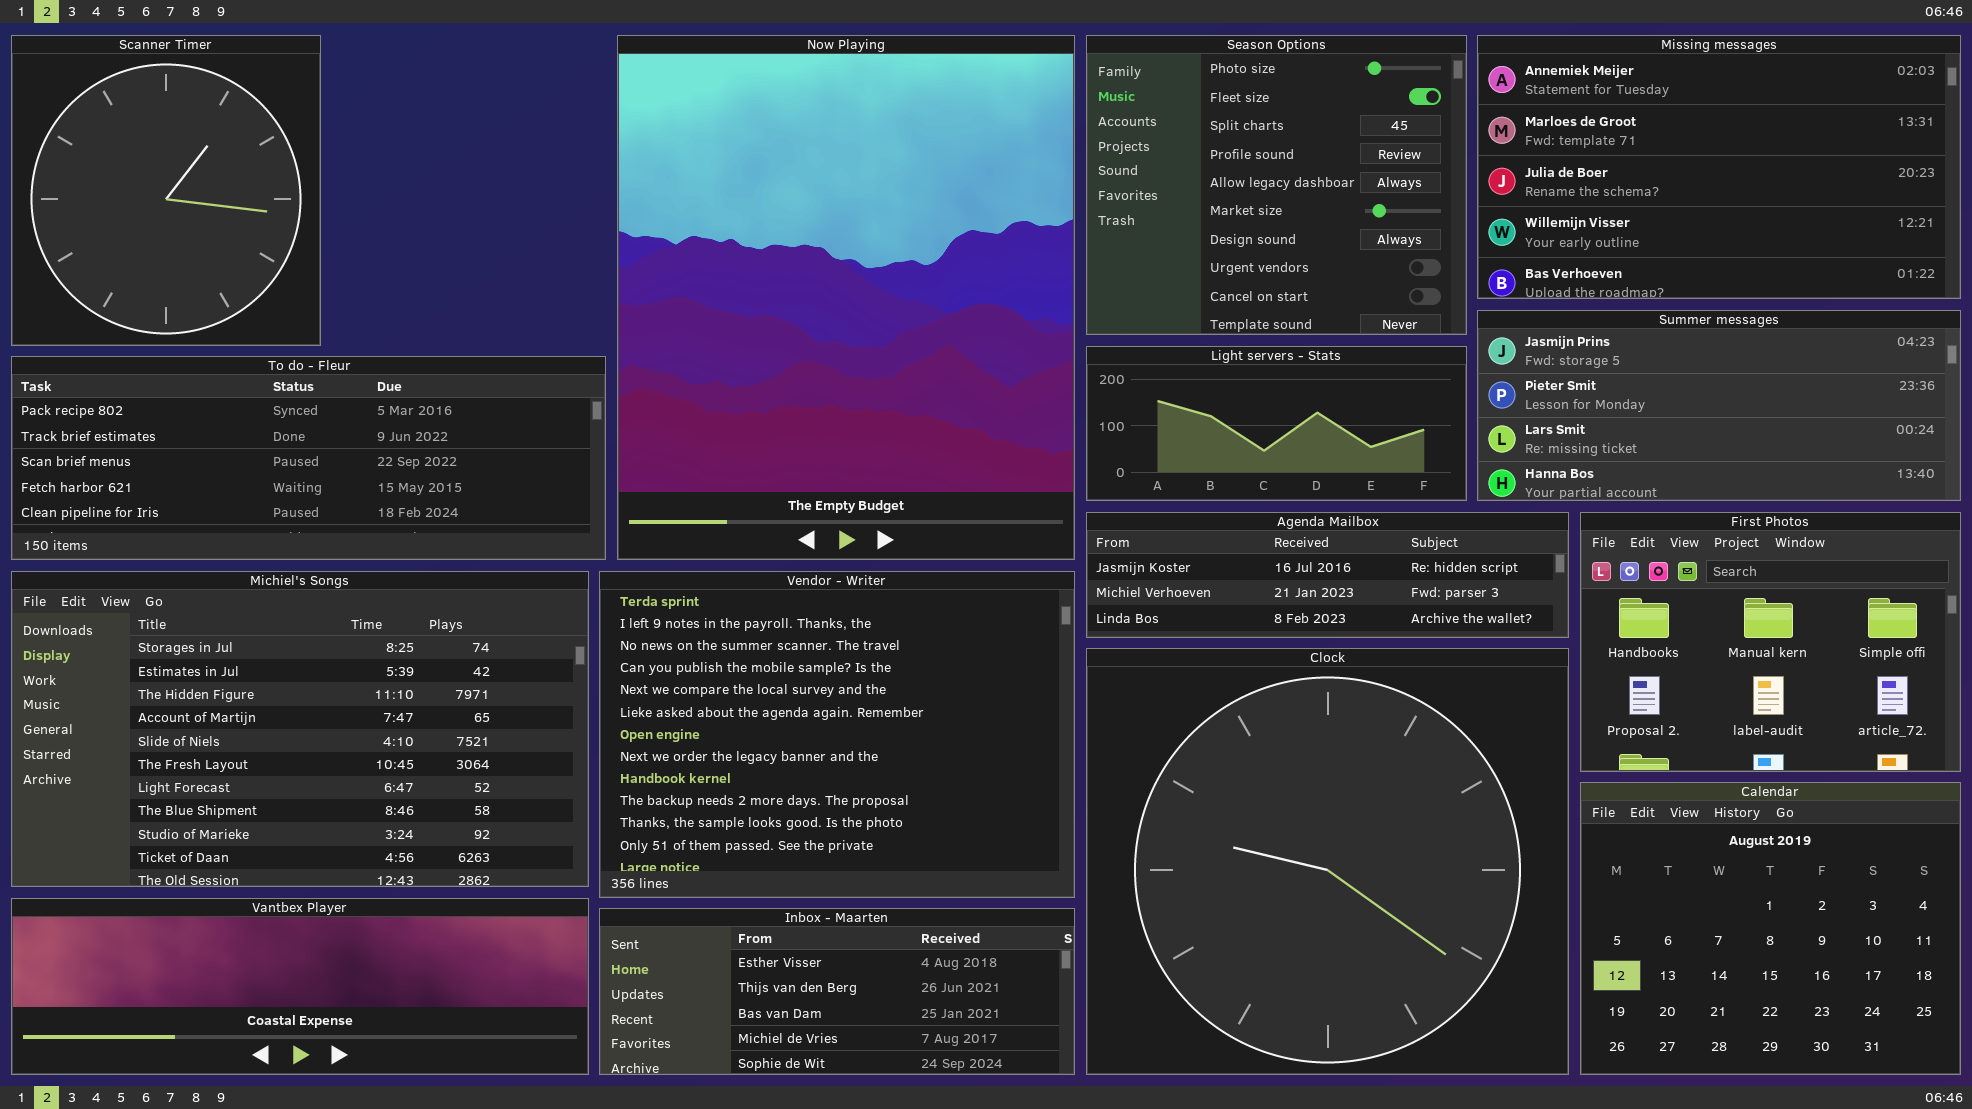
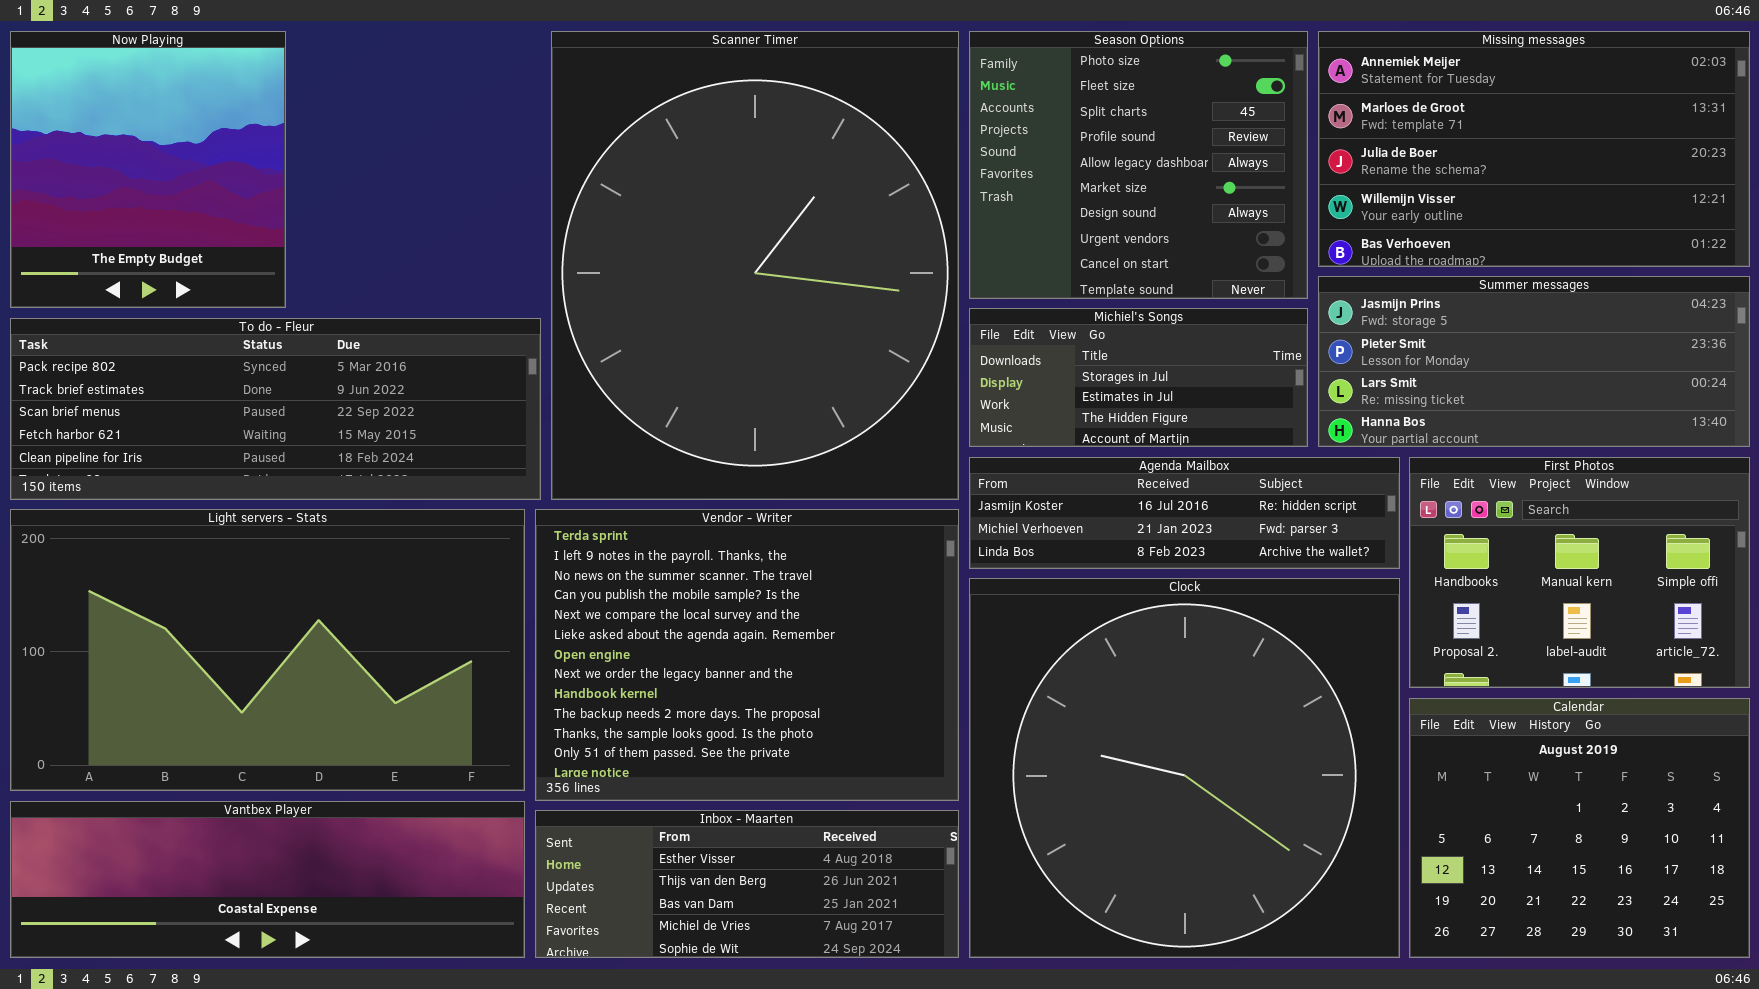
Scanner Timer: [11,35,321,346] -> [551,31,959,500], moved, resized
Now Playing: [617,35,1075,560] -> [10,31,286,308], moved, resized
Light servers - Stats: [1086,346,1467,501] -> [10,509,525,791], moved, resized
Michiel's Songs: [11,571,589,887] -> [969,308,1308,447], moved, resized

